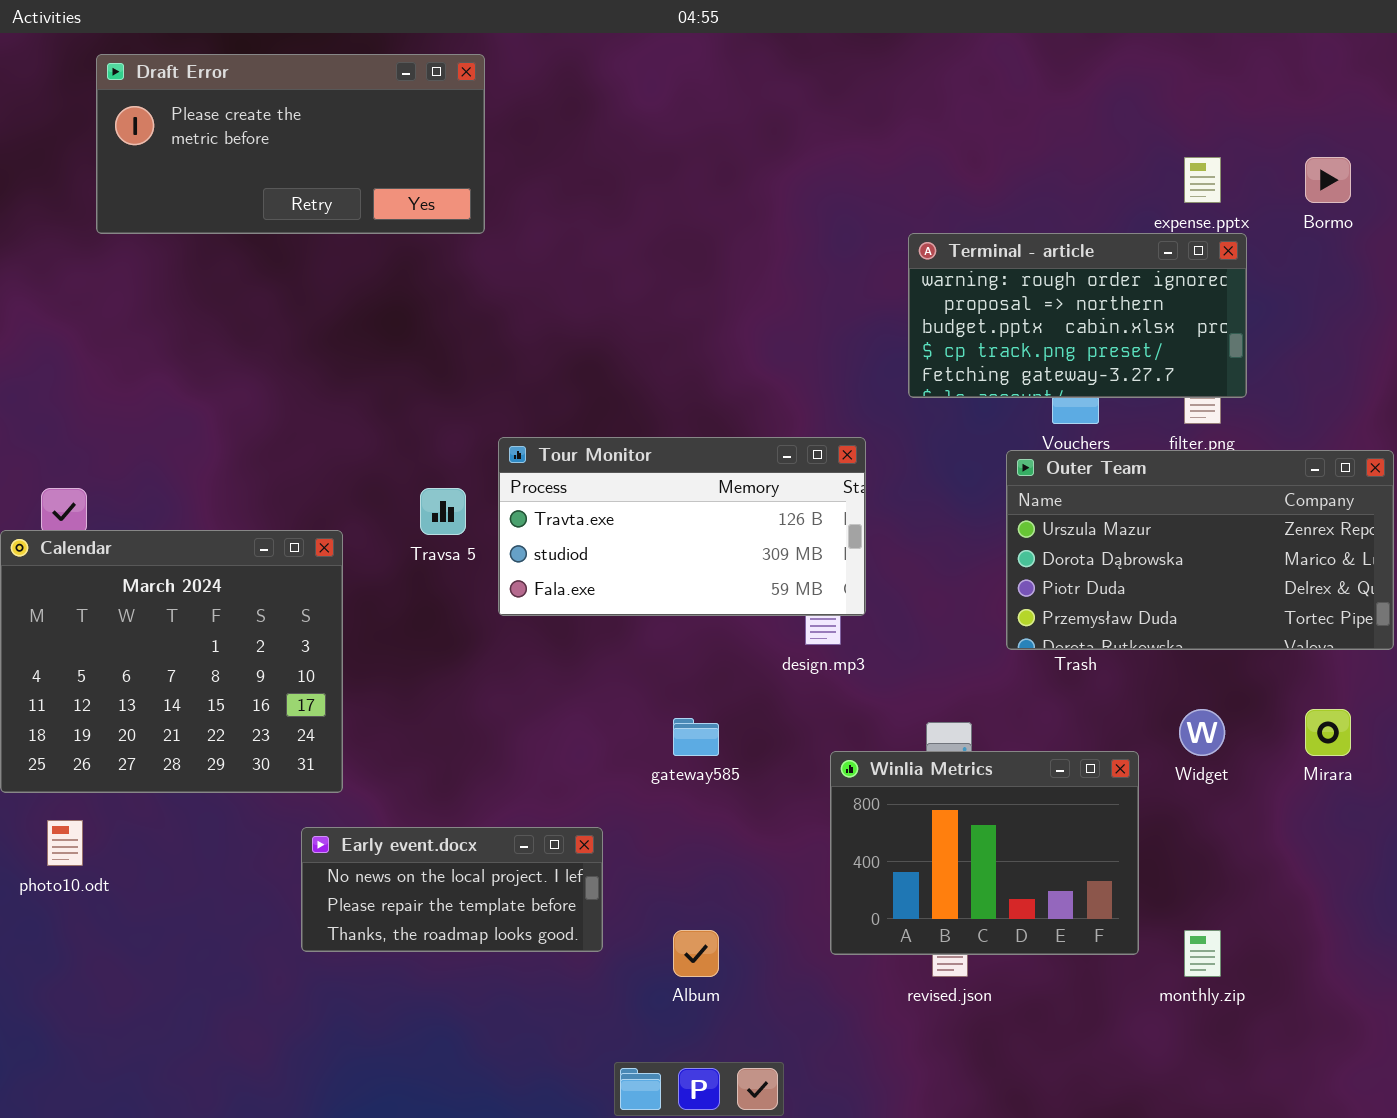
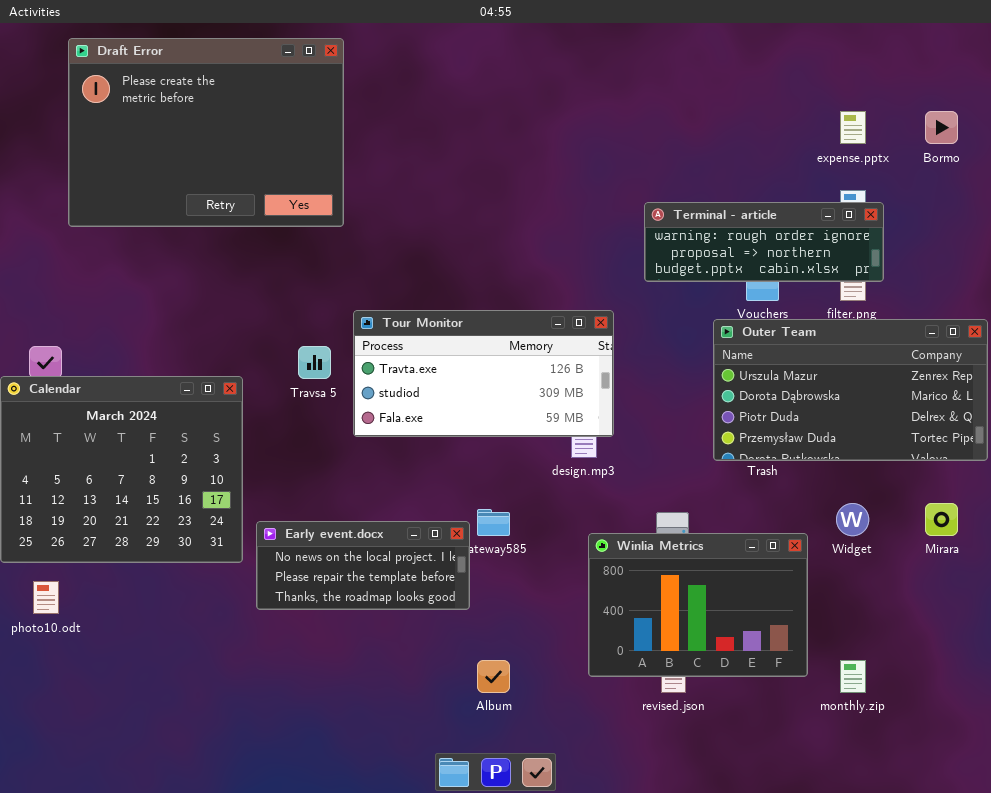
Draft Error: [96,54,485,234] -> [68,38,344,227], resized
Terminal - article: [908,233,1247,398] -> [644,202,884,282], resized
Early event.docx: [301,827,603,952] -> [256,521,470,610], moved

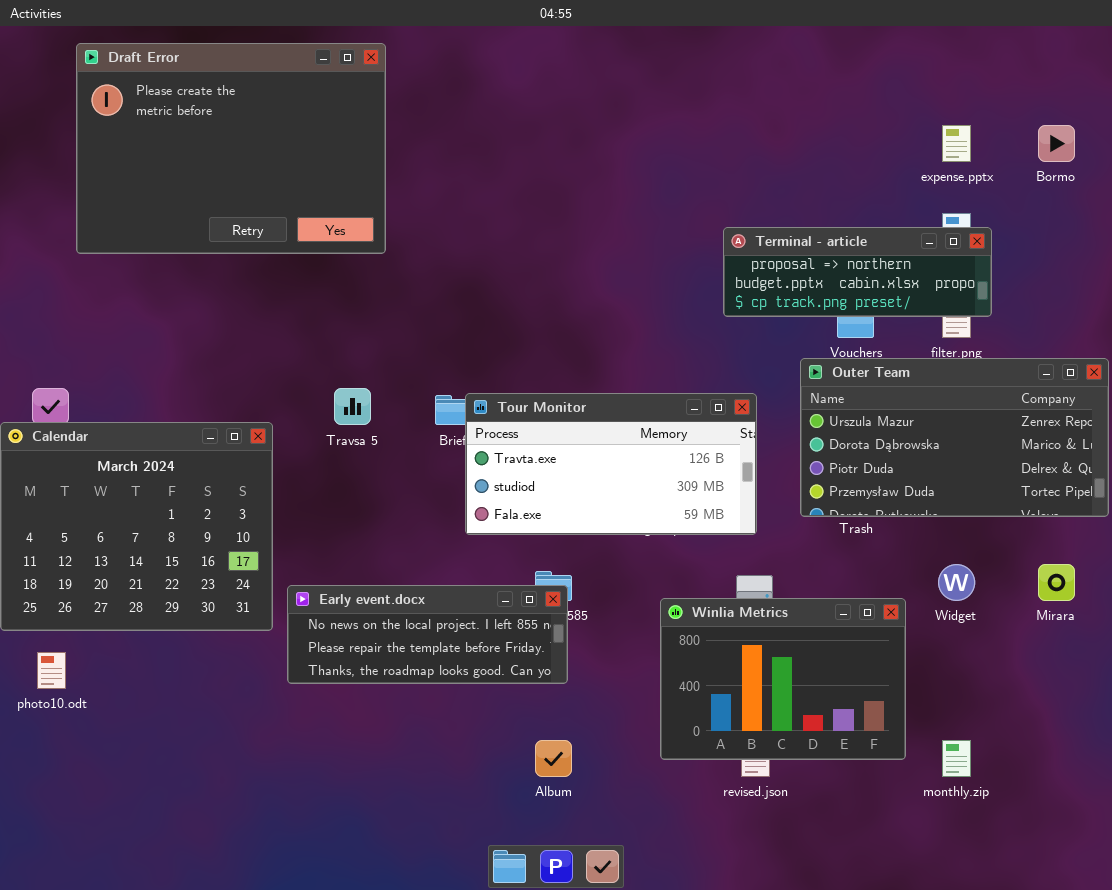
Terminal - article: [644,202,884,282] -> [723,227,992,317], scrolled down 1 row
Tour Monitor: [353,310,614,437] -> [465,393,757,535], moved
Early event.docx: [256,521,470,610] -> [287,585,568,684], resized

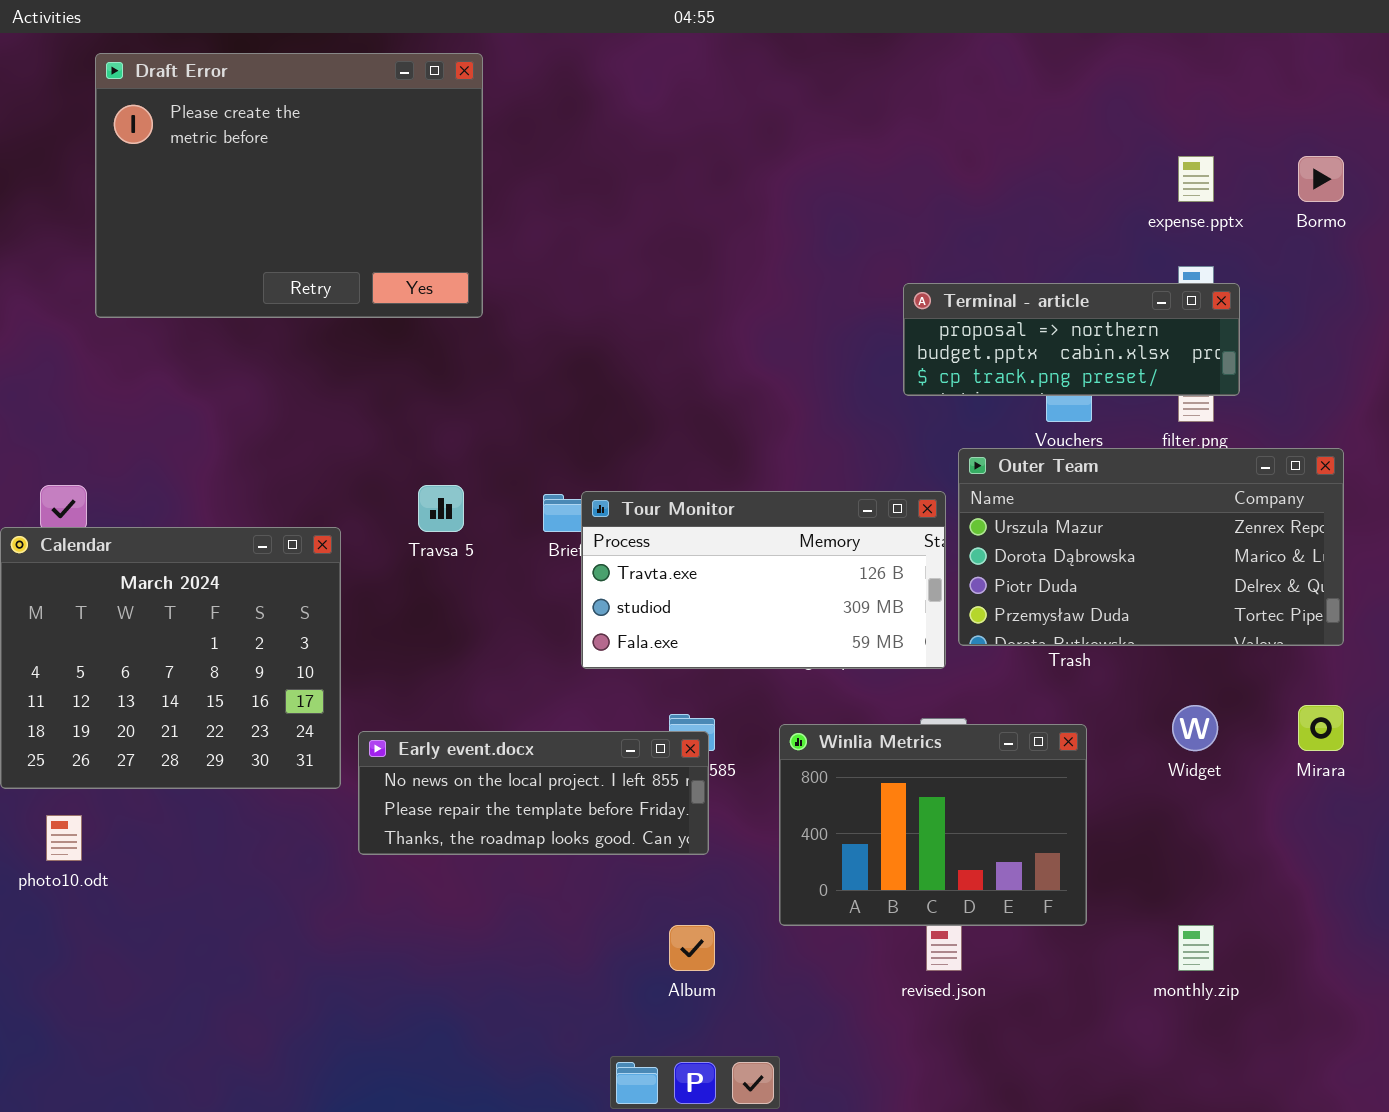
Outer Team: [800,358,1109,517] -> [958,448,1344,646], moved
Winlia Metrics: [660,598,906,760] -> [779,724,1087,926], moved

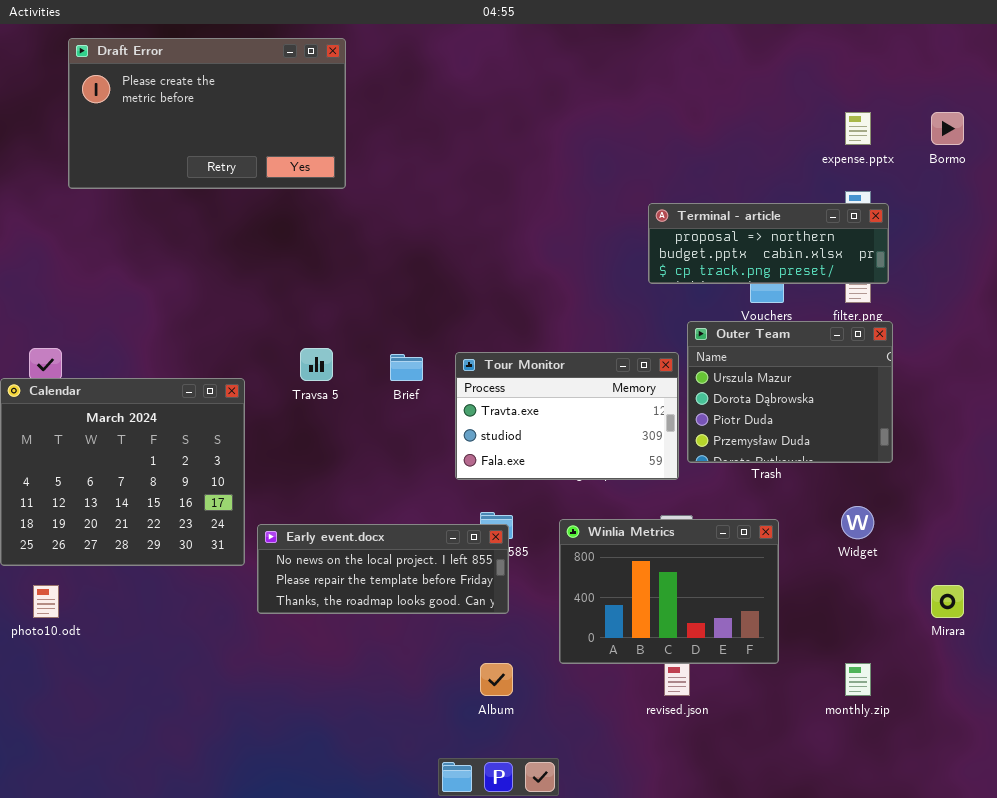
Draft Error: [95,53,483,318] -> [68,38,346,189], resized
Outer Team: [958,448,1344,646] -> [687,321,893,463], resized
Tour Monitor: [581,491,946,669] -> [455,352,679,480], resized
Mirara: [1298,705,1344,751] -> [931,585,964,618], moved

